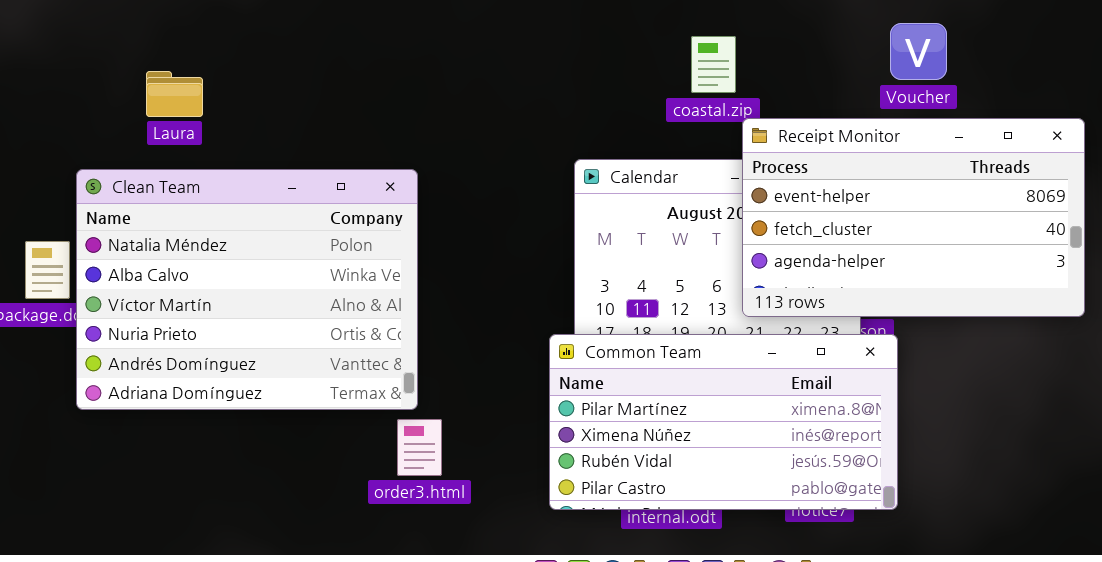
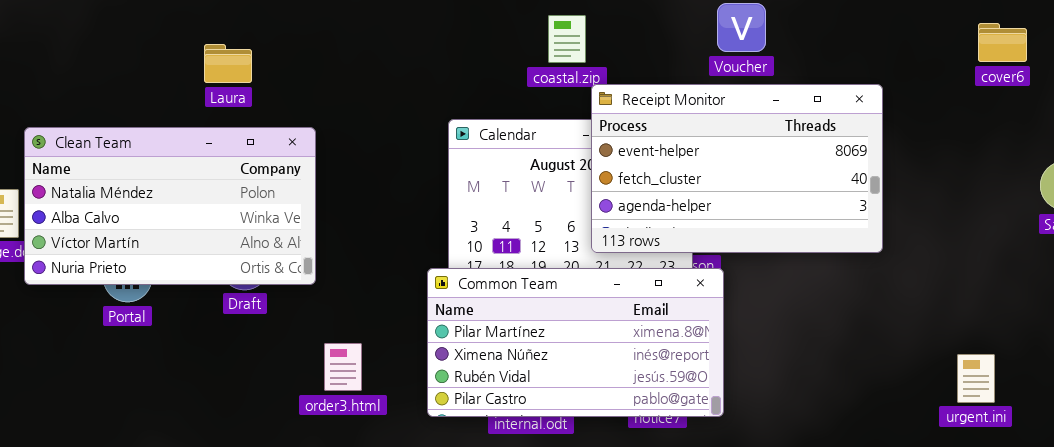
Laura: [146,71,203,117] -> [204,44,252,83], moved
Clean Team: [76,169,418,410] -> [24,127,316,285], resized
order3.html: [397,419,442,476] -> [324,343,362,391], moved

